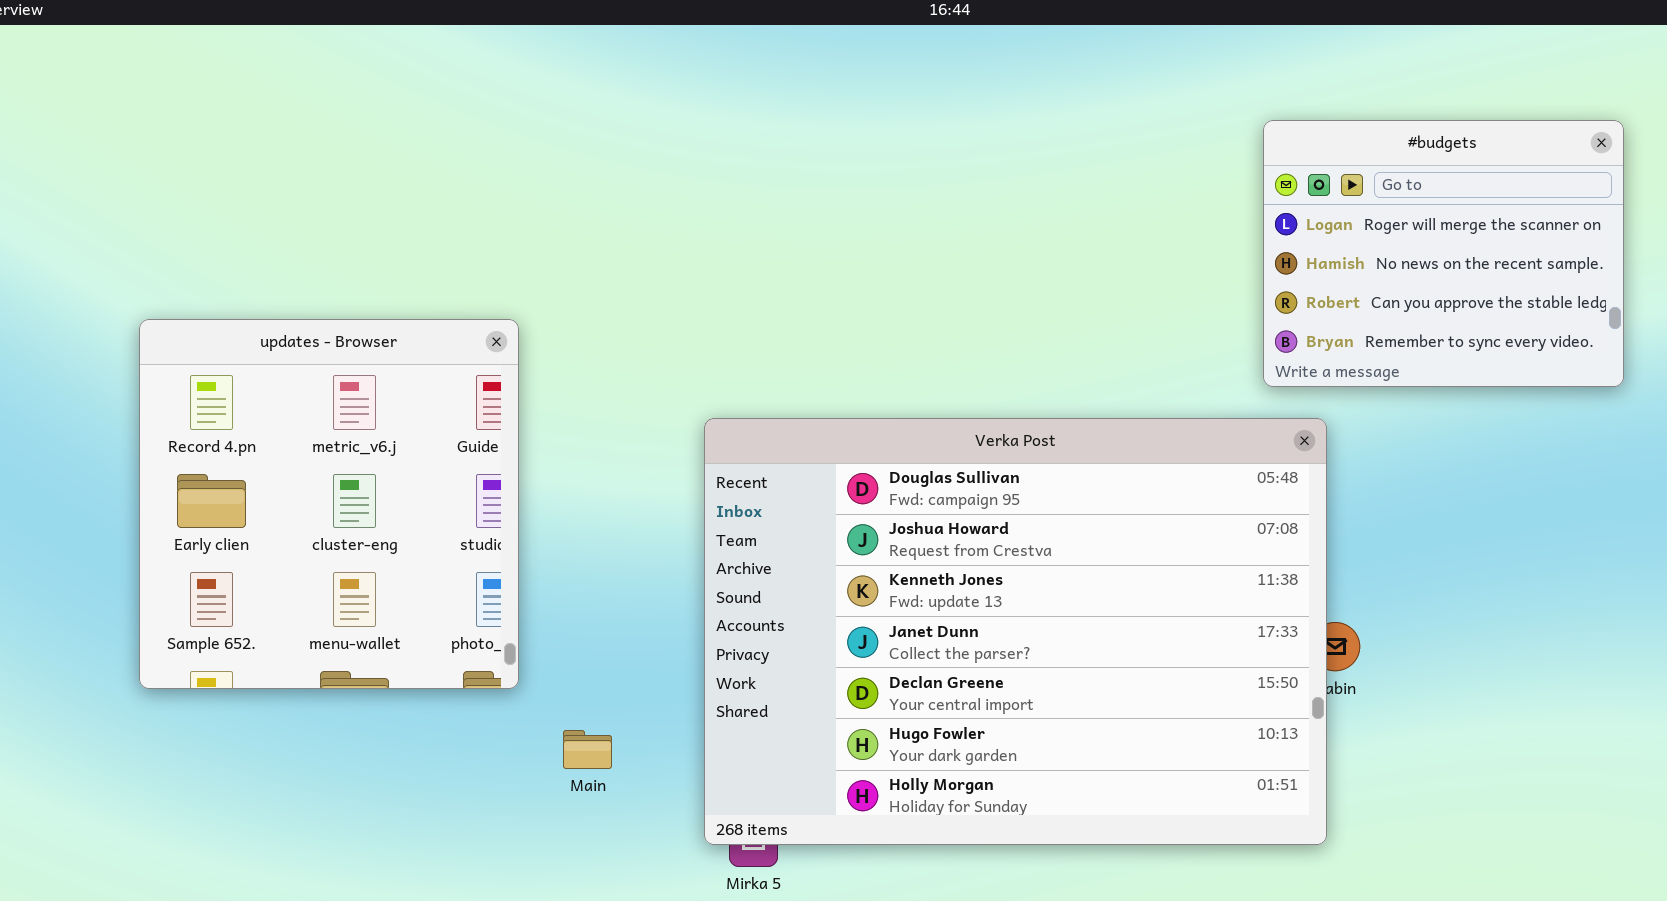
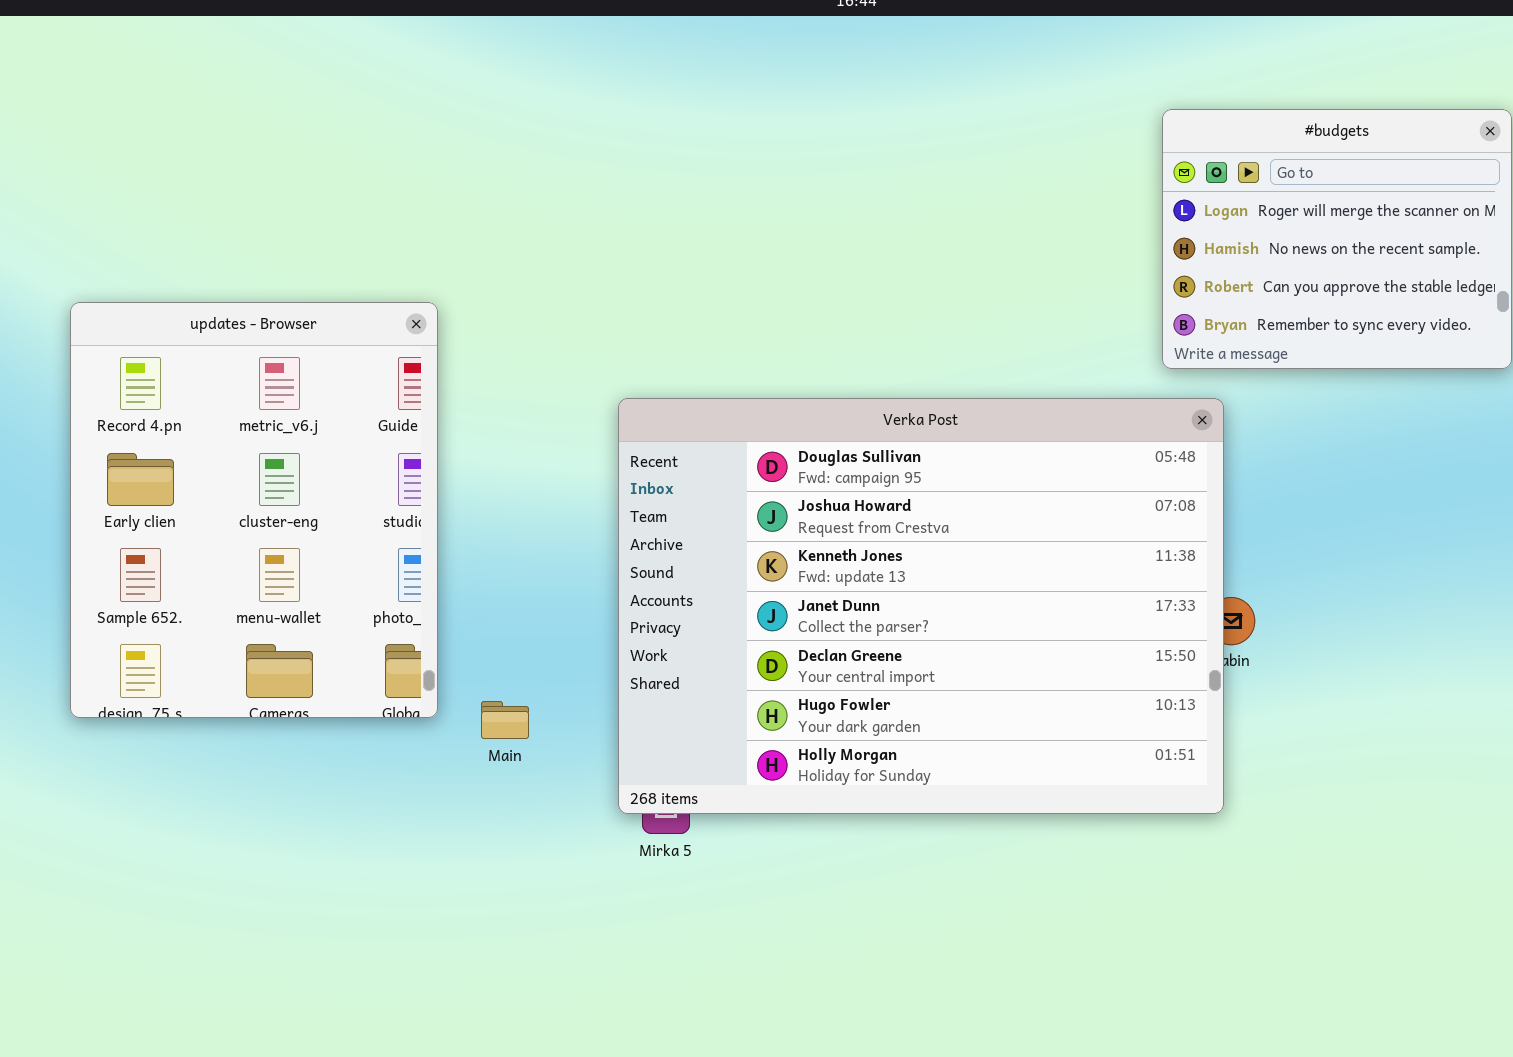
updates - Browser: [139,319,519,689] -> [70,302,438,718], resized

